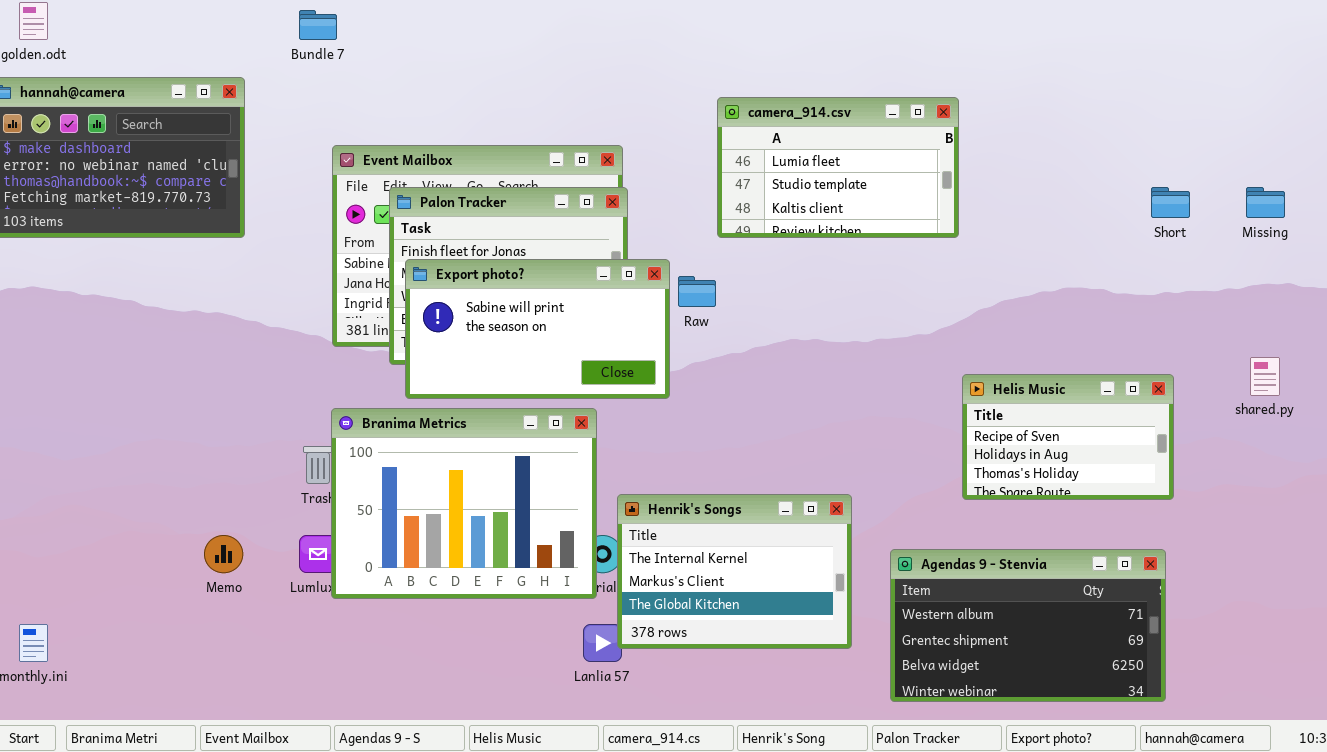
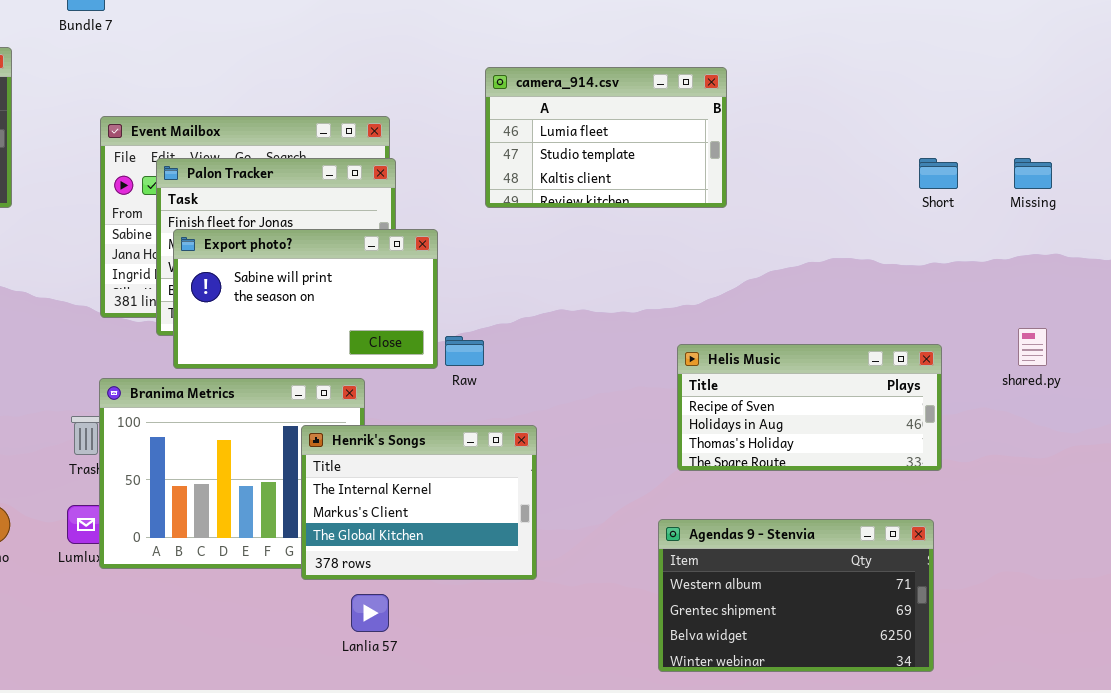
Raw: [678,276,716,307] -> [445,336,484,366], moved
Helis Music: [962,374,1174,500] -> [677,344,942,471], resized
Henrik's Songs: [617,494,852,649] -> [301,425,537,580], moved

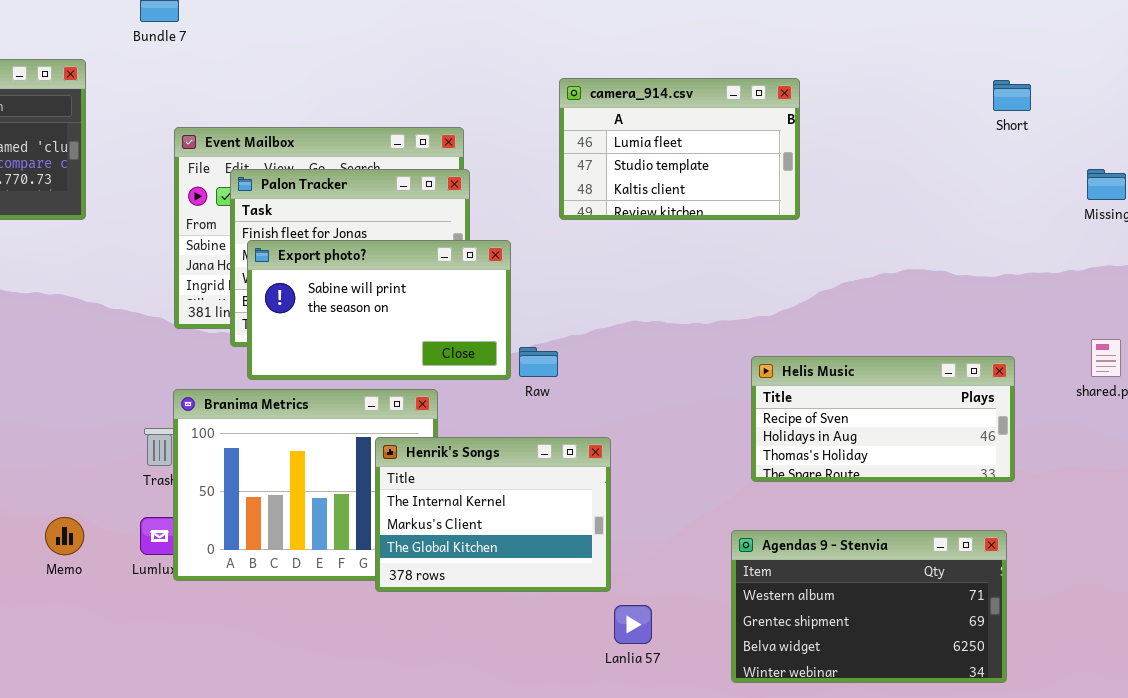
Short: [919,158,958,189] -> [993,80,1031,111], moved
Lanlia 57: [351,594,389,632] -> [614,605,652,644], moved

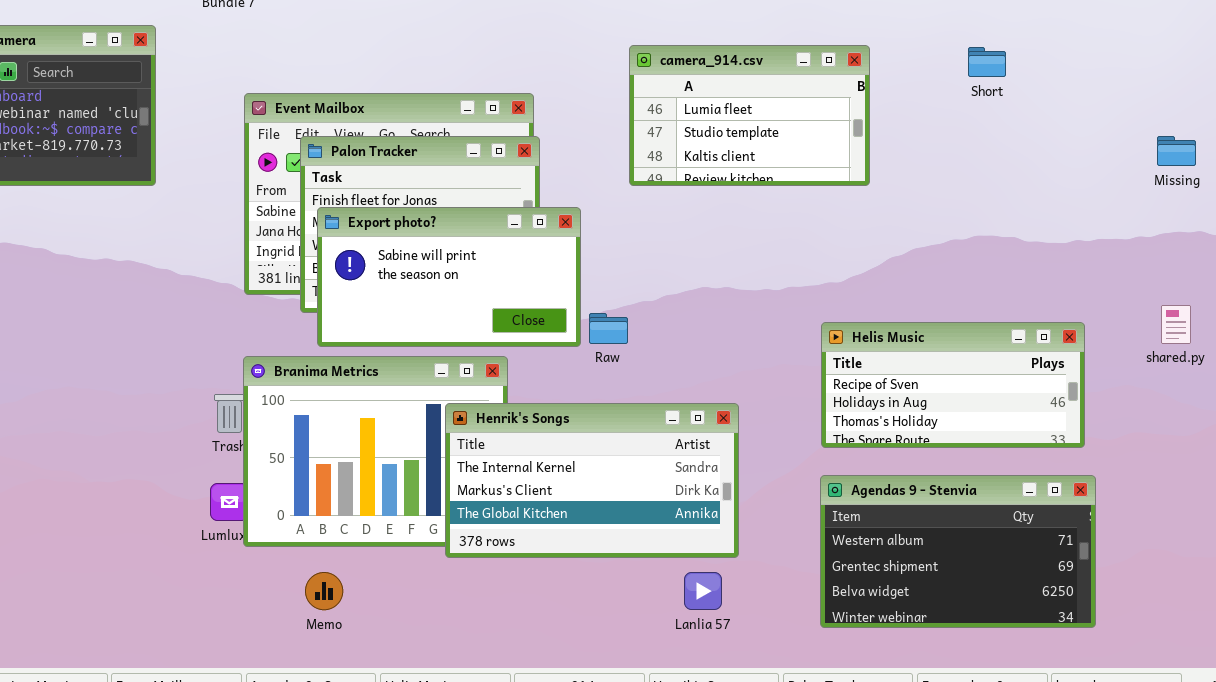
Short: [993,80,1031,111] -> [968,47,1006,77], moved
Henrik's Songs: [375,437,611,592] -> [445,403,739,558], resized
Memo: [45,517,84,555] -> [305,572,343,610], moved
Agendas 9 - Stenvia: [731,530,1007,683] -> [820,475,1096,628], moved

